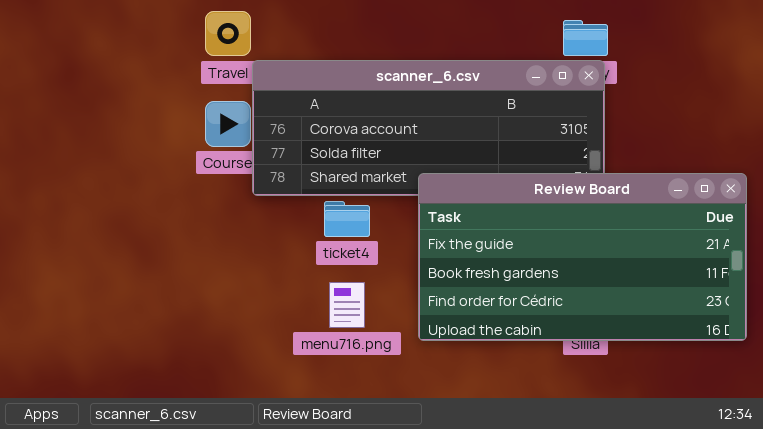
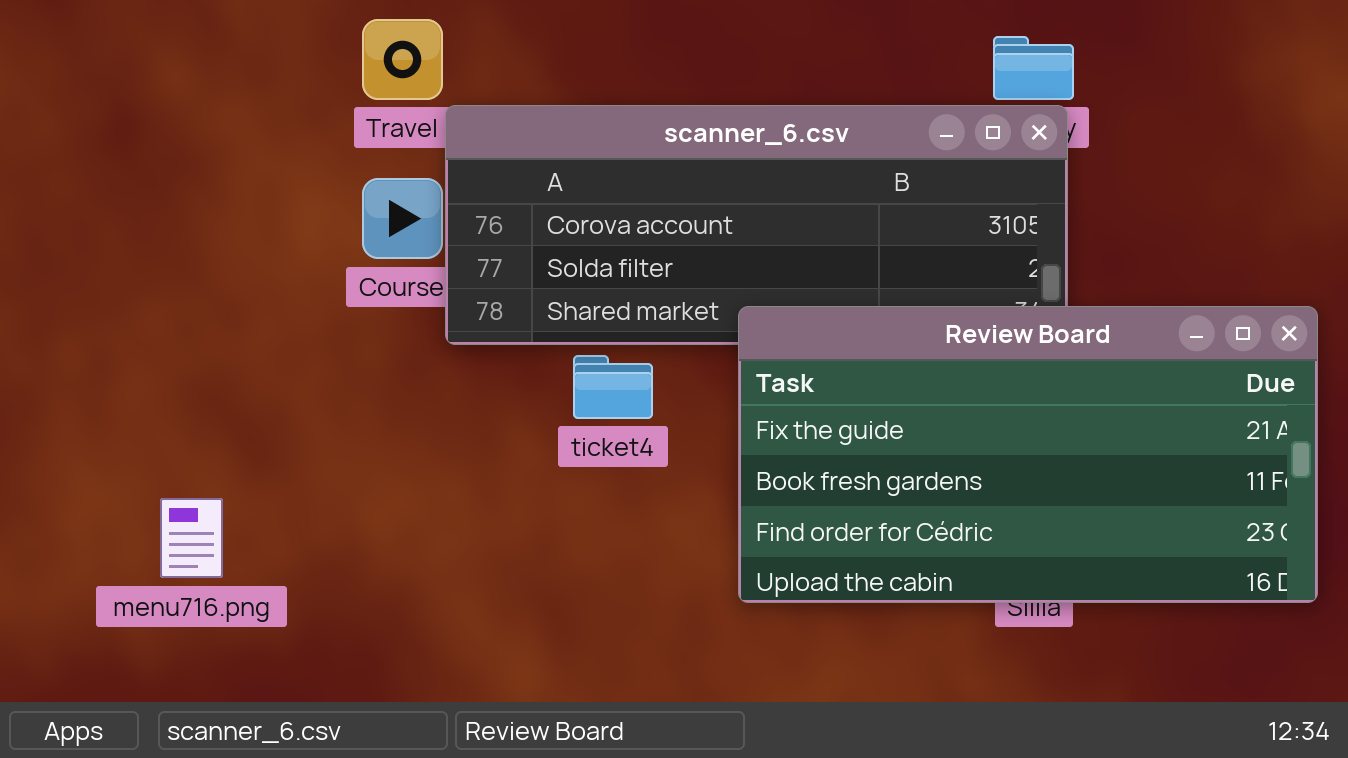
menu716.png: [329,282,365,328] -> [160,498,223,578], moved

